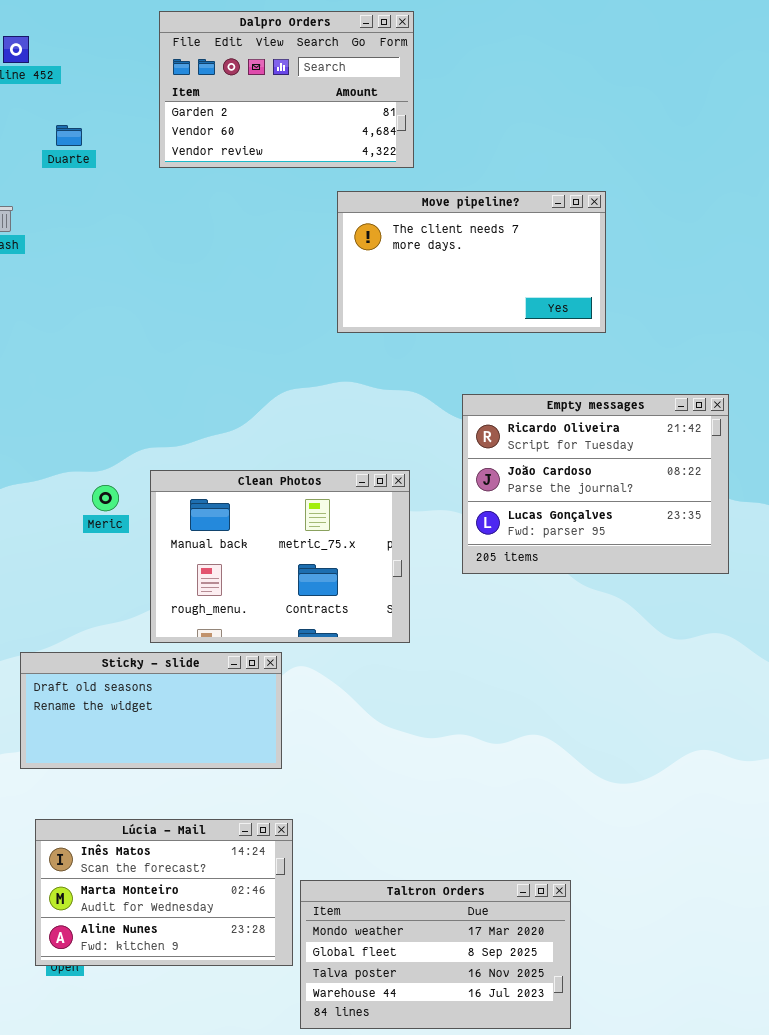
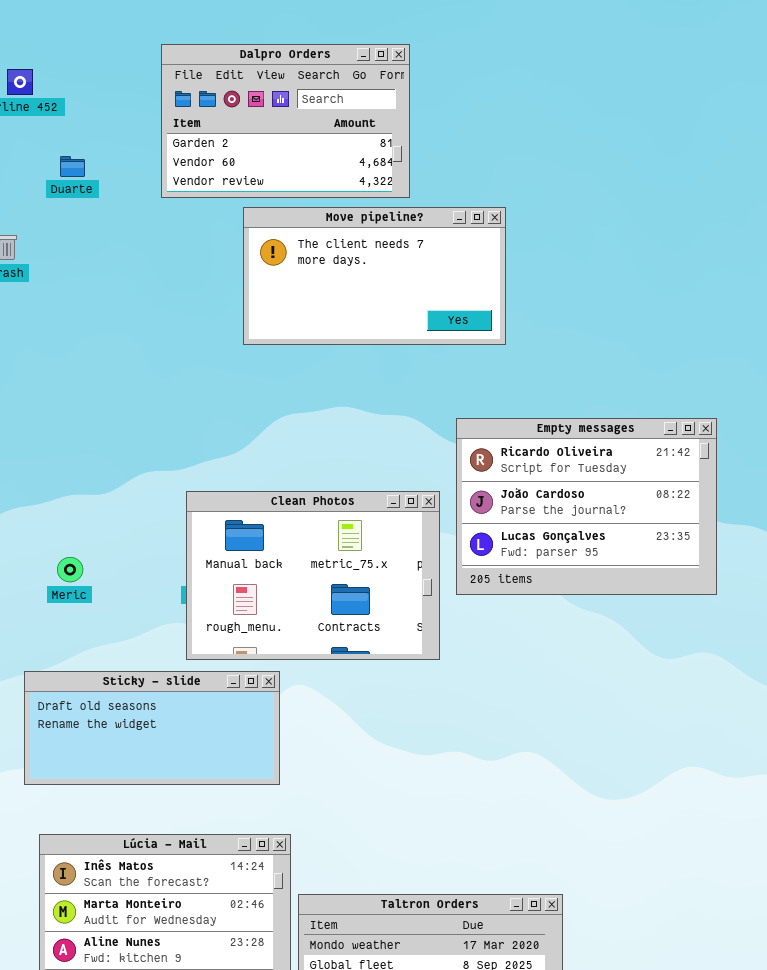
Move pipeline?: [337,191,606,333] -> [243,207,506,345], moved
Clean Photos: [150,470,410,643] -> [186,491,440,660], moved
Meric: [92,485,119,511] -> [57,557,83,582], moved

